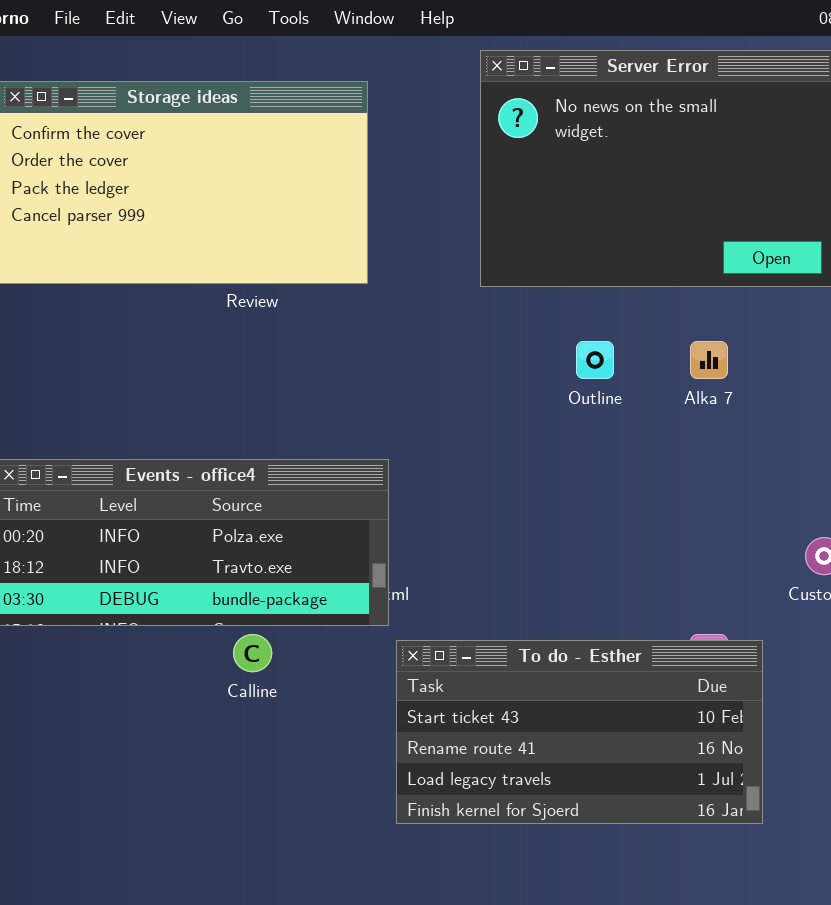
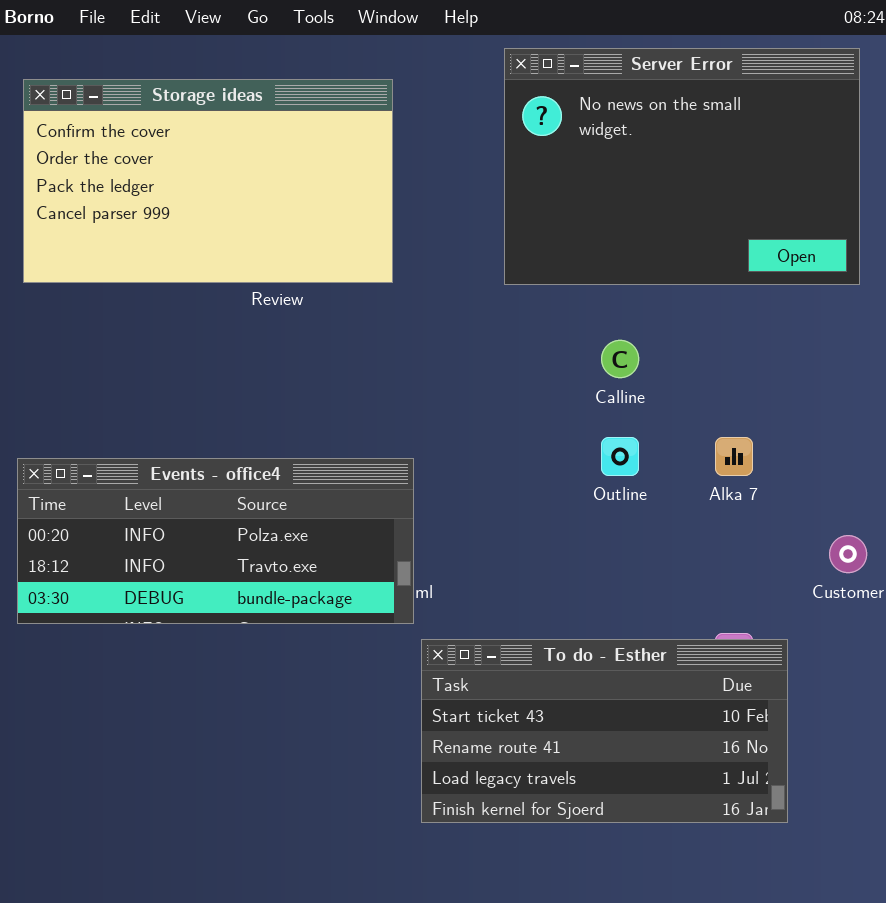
Outline: [576,341,614,379] -> [601,437,639,476], moved
Alka 7: [690,341,728,379] -> [715,437,753,476], moved
Calline: [233,634,272,672] -> [601,340,639,378], moved

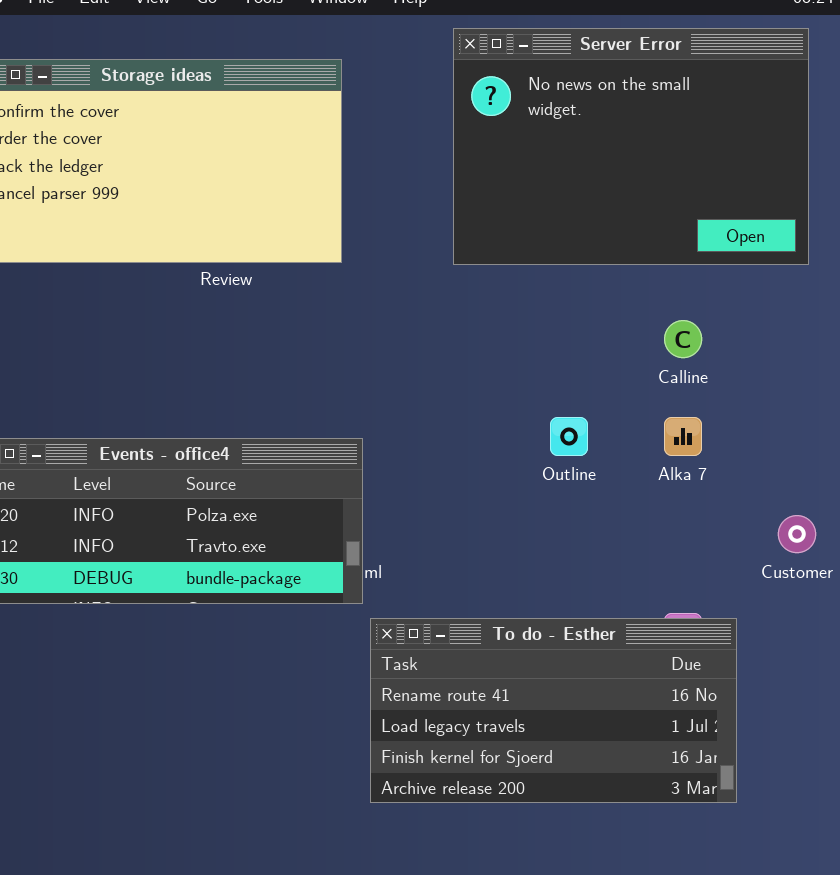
Calline: [601,340,639,378] -> [664,320,702,358], moved
To do - Esther: [421,639,788,823] -> [370,618,737,803], scrolled down 1 row

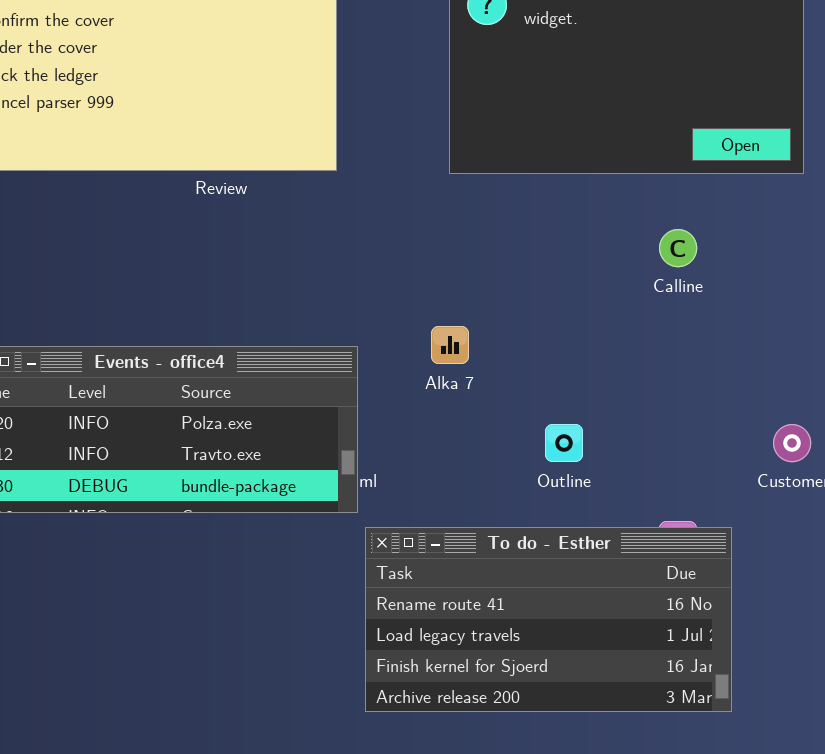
Outline: [550,417,588,456] -> [545,424,583,462], moved
Alka 7: [664,417,702,456] -> [431,326,469,364], moved

